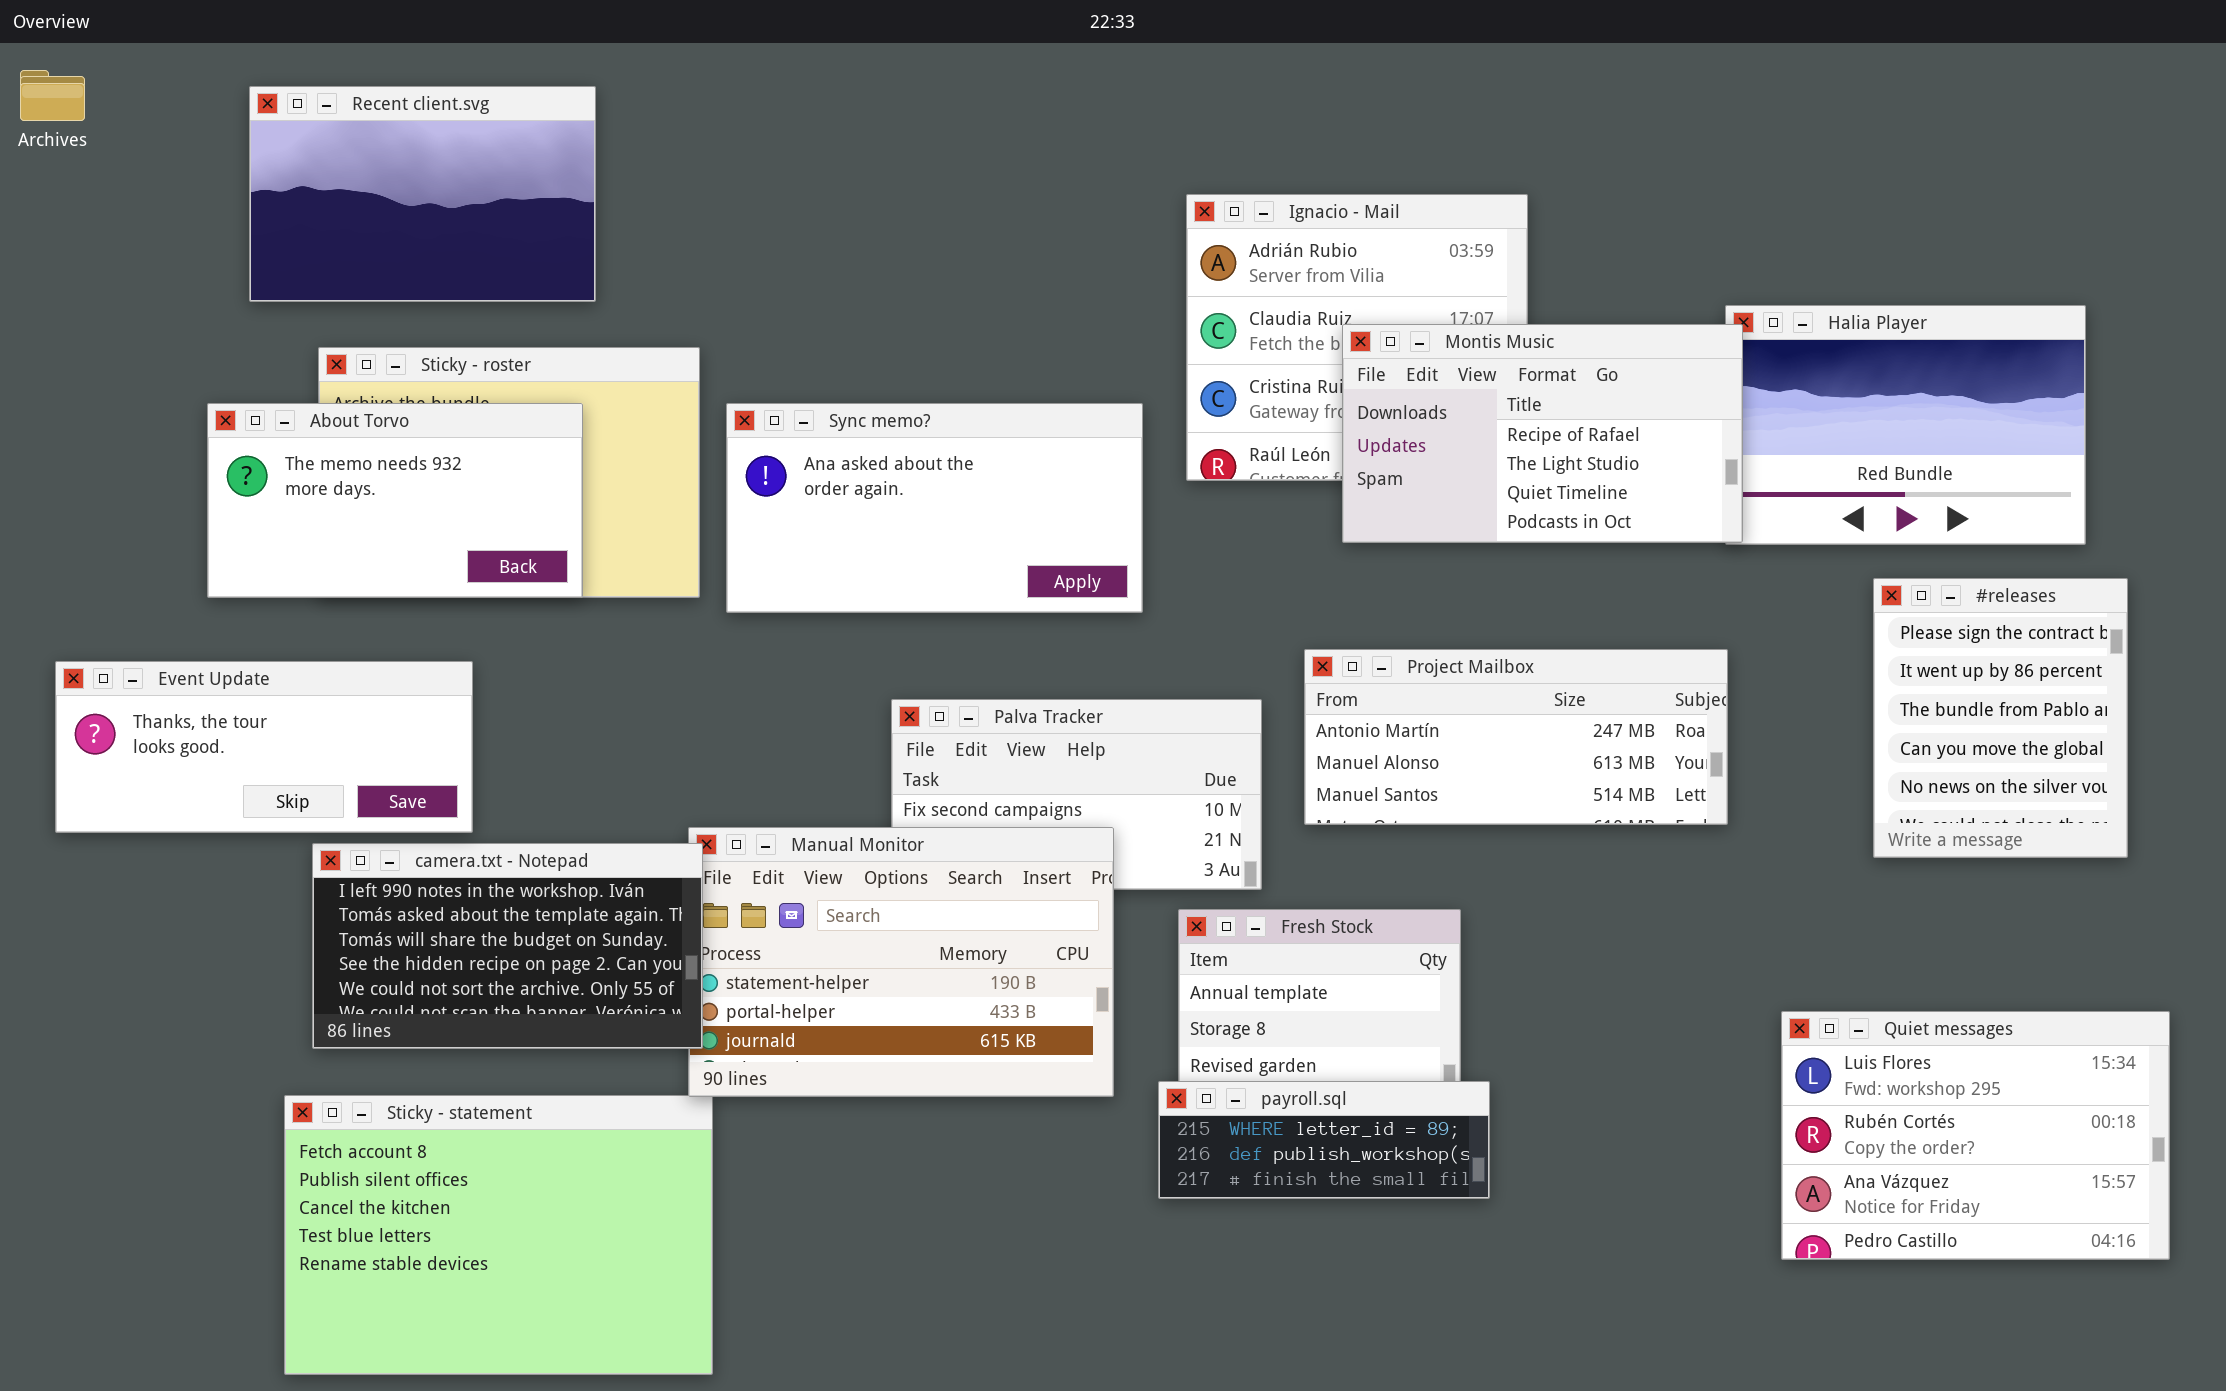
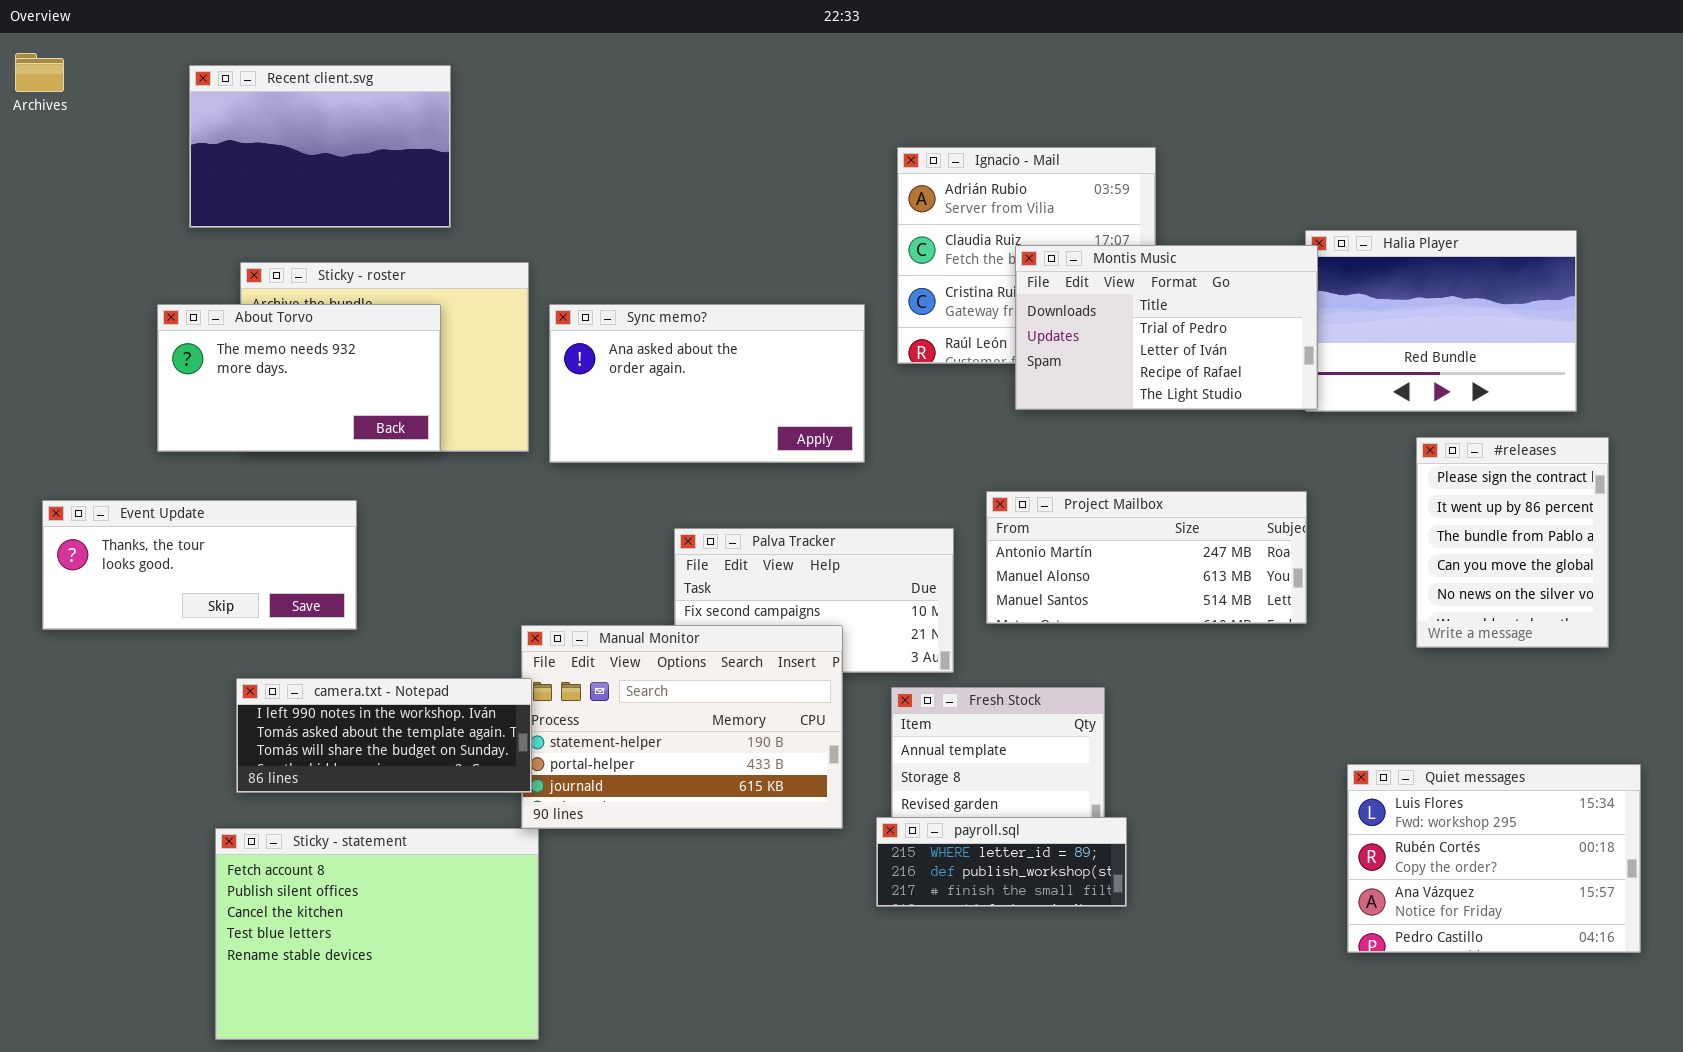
Montis Music: [1342,324,1743,543] -> [1015,245,1318,410], scrolled up 2 rows
camera.txt - Notepad: [312,843,703,1049] -> [236,678,532,793], resized

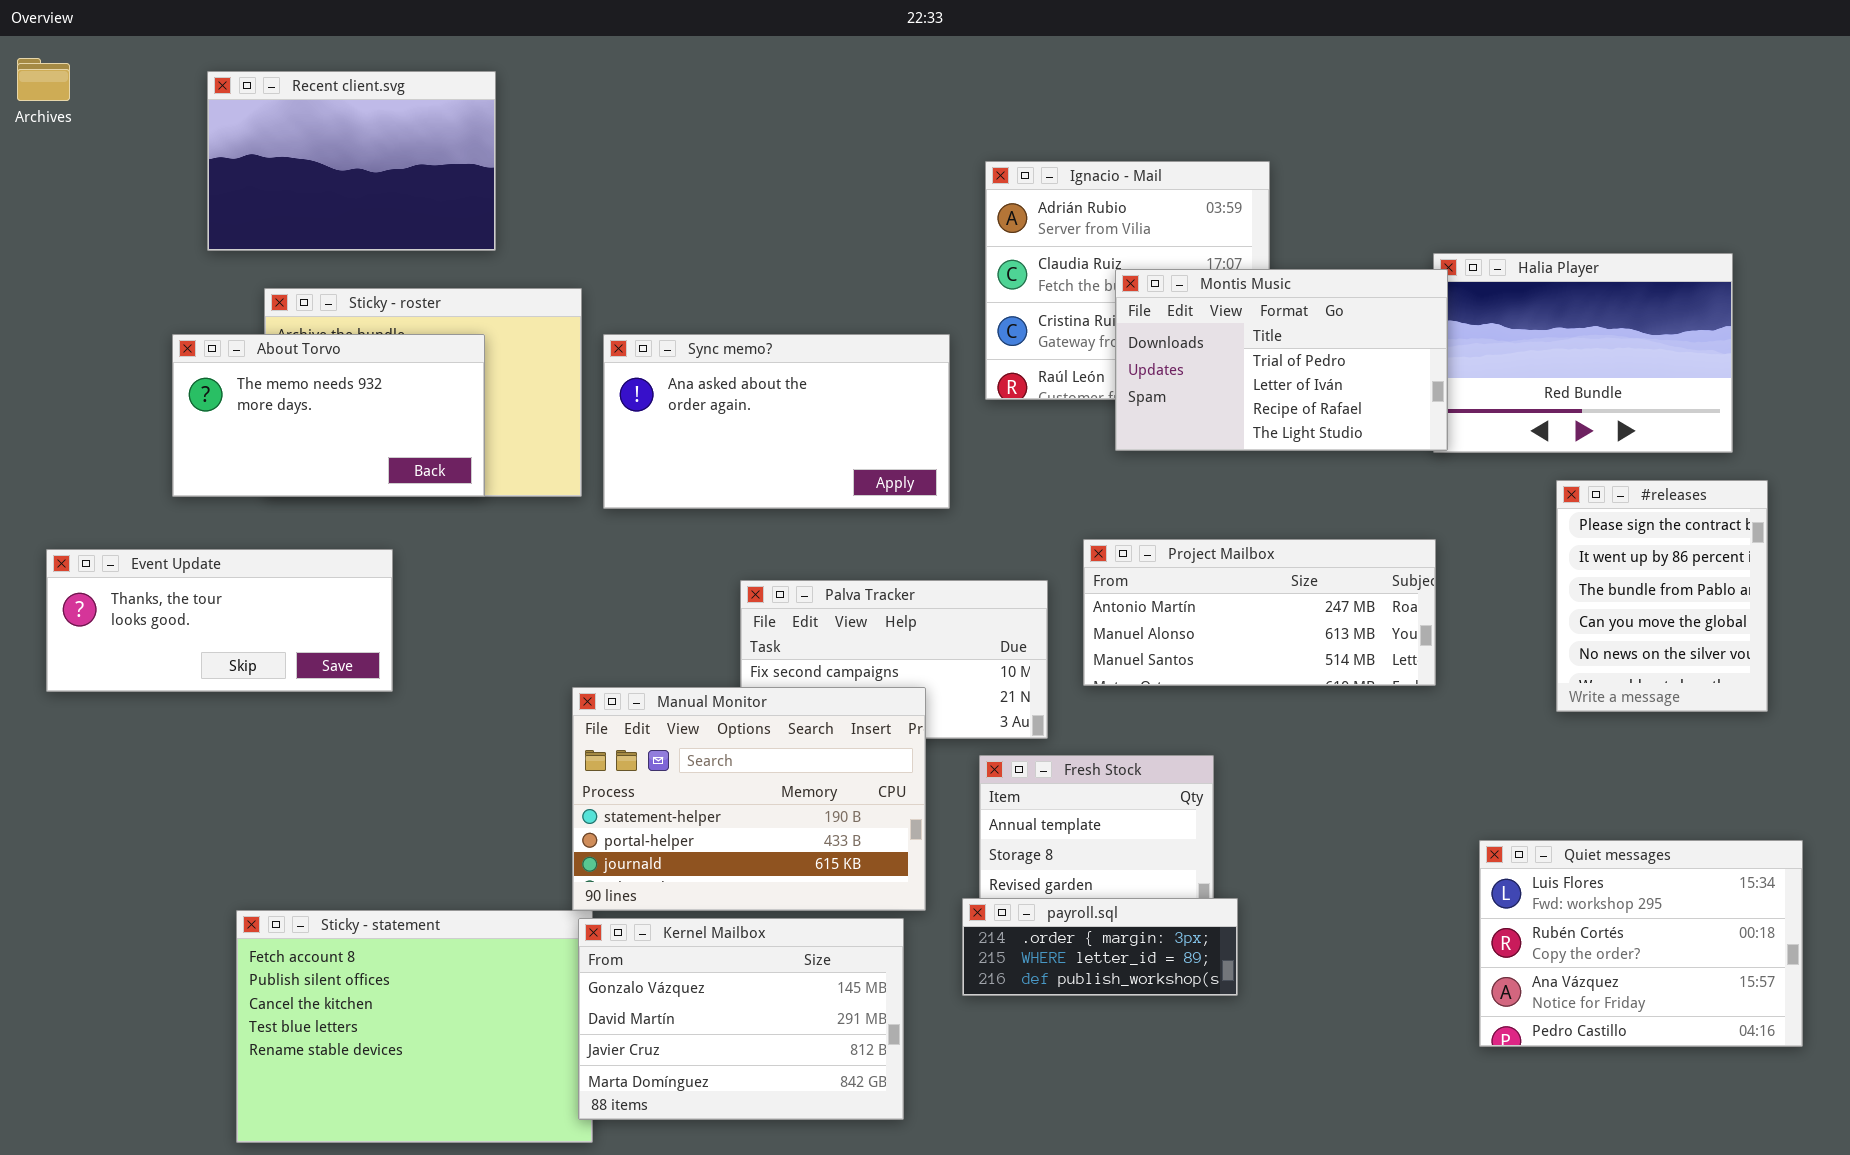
camera.txt - Notepad: [236,678,532,793] -> none, closed
payroll.sql: [876,817,1127,907] -> [962,898,1238,996], scrolled up 1 row
Kernel Mailbox: none -> [578,918,904,1120], opened

